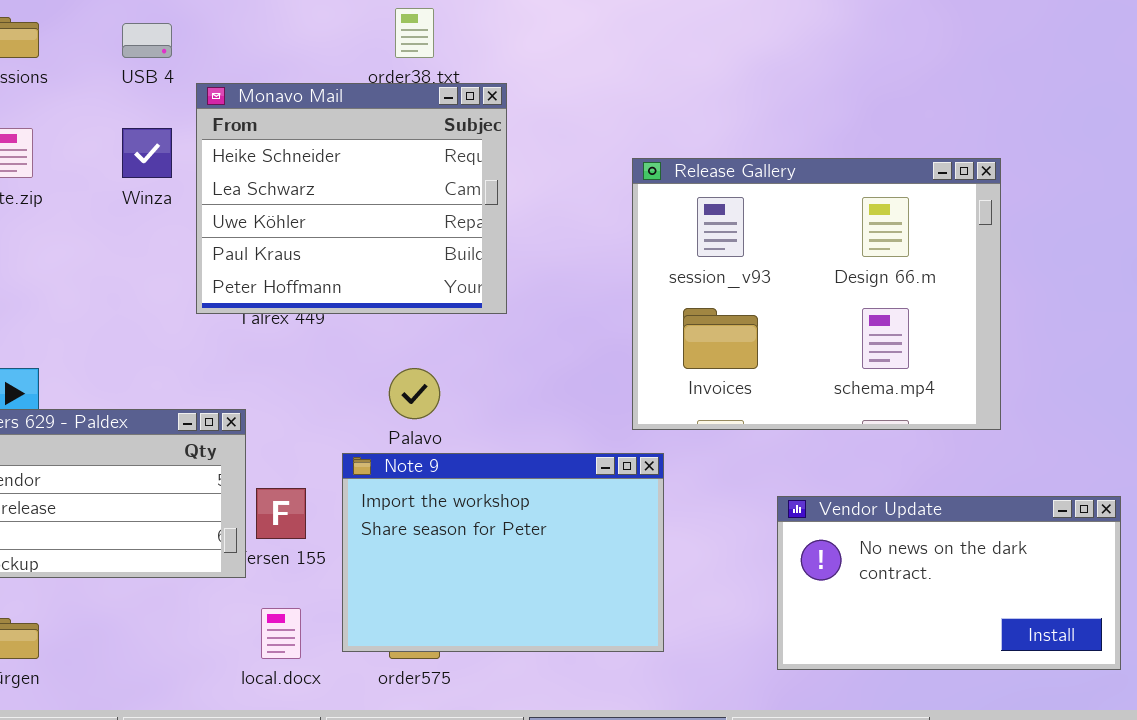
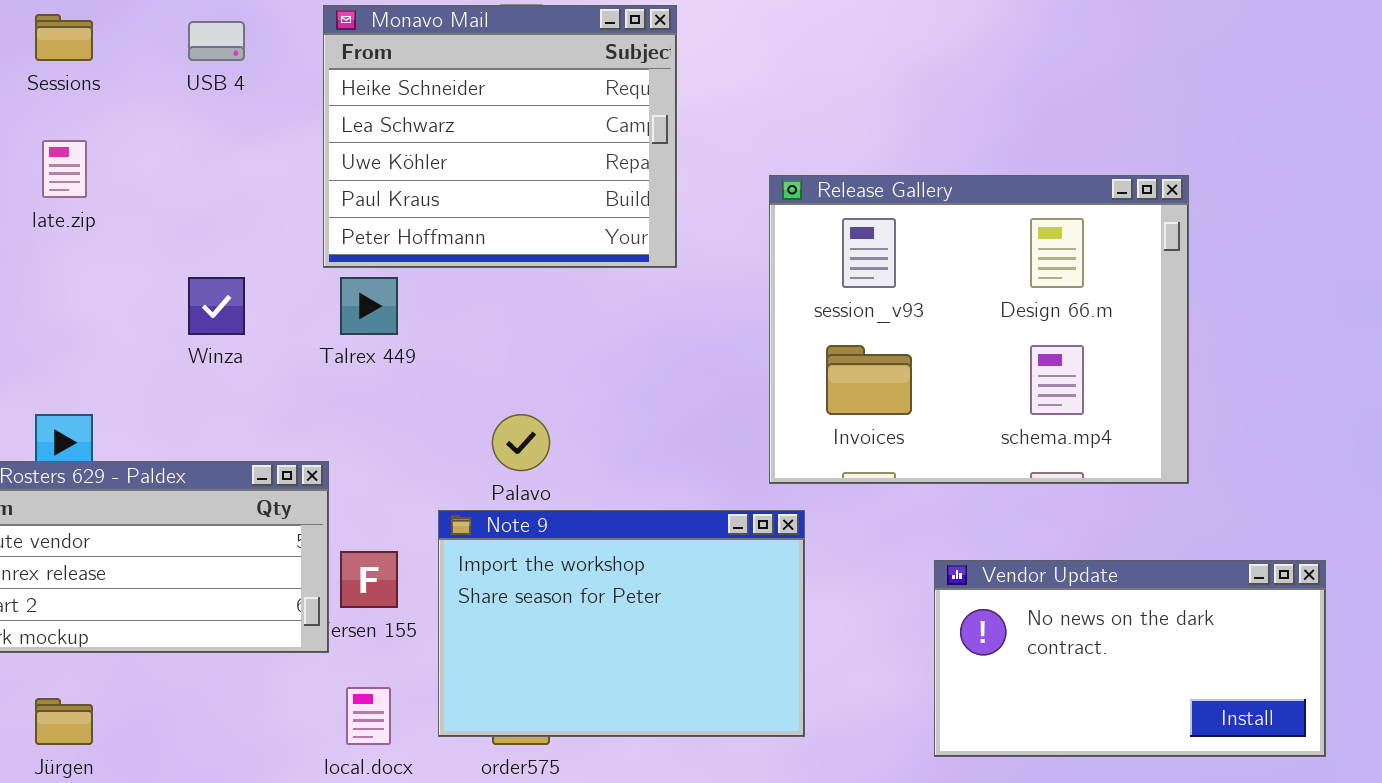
Monavo Mail: [196,83,507,314] -> [323,5,677,268], moved
Winza: [122,128,172,178] -> [188,277,245,335], moved

